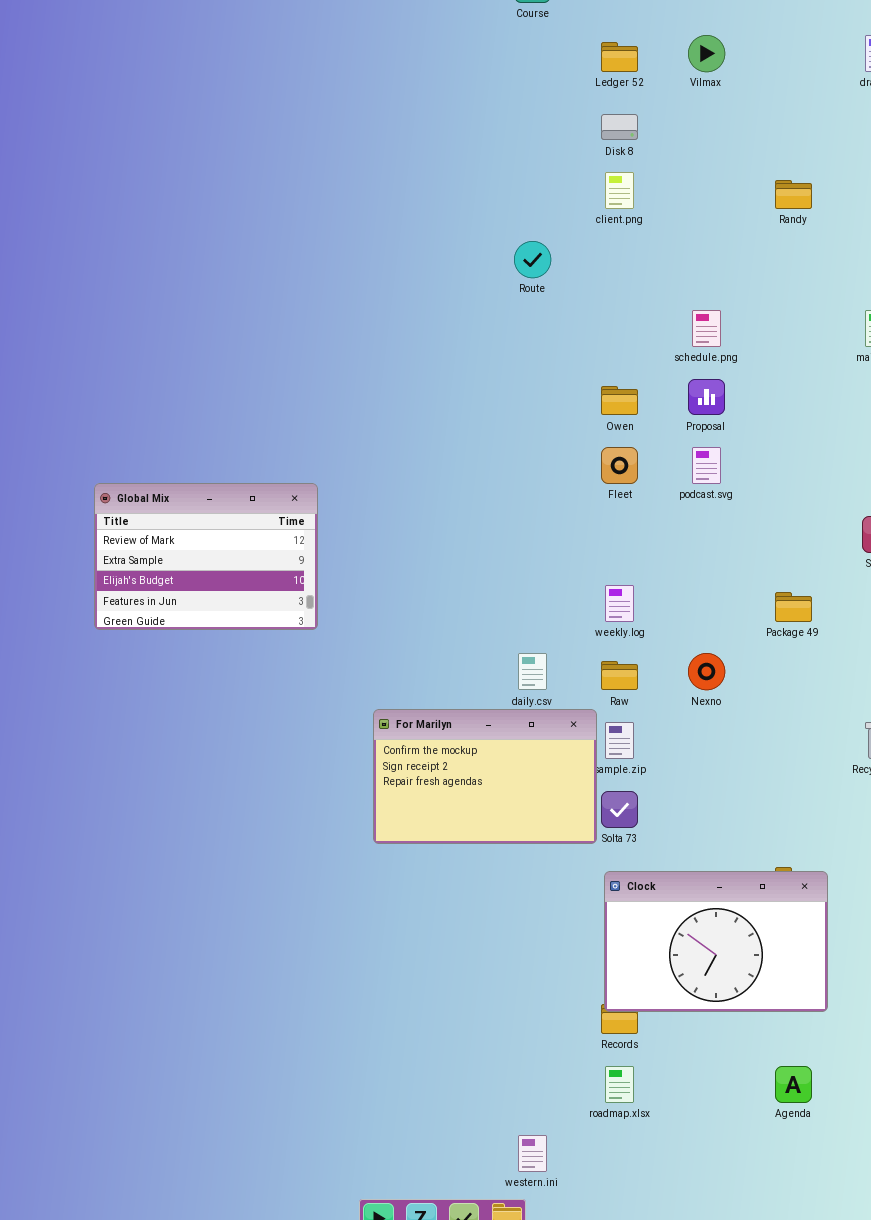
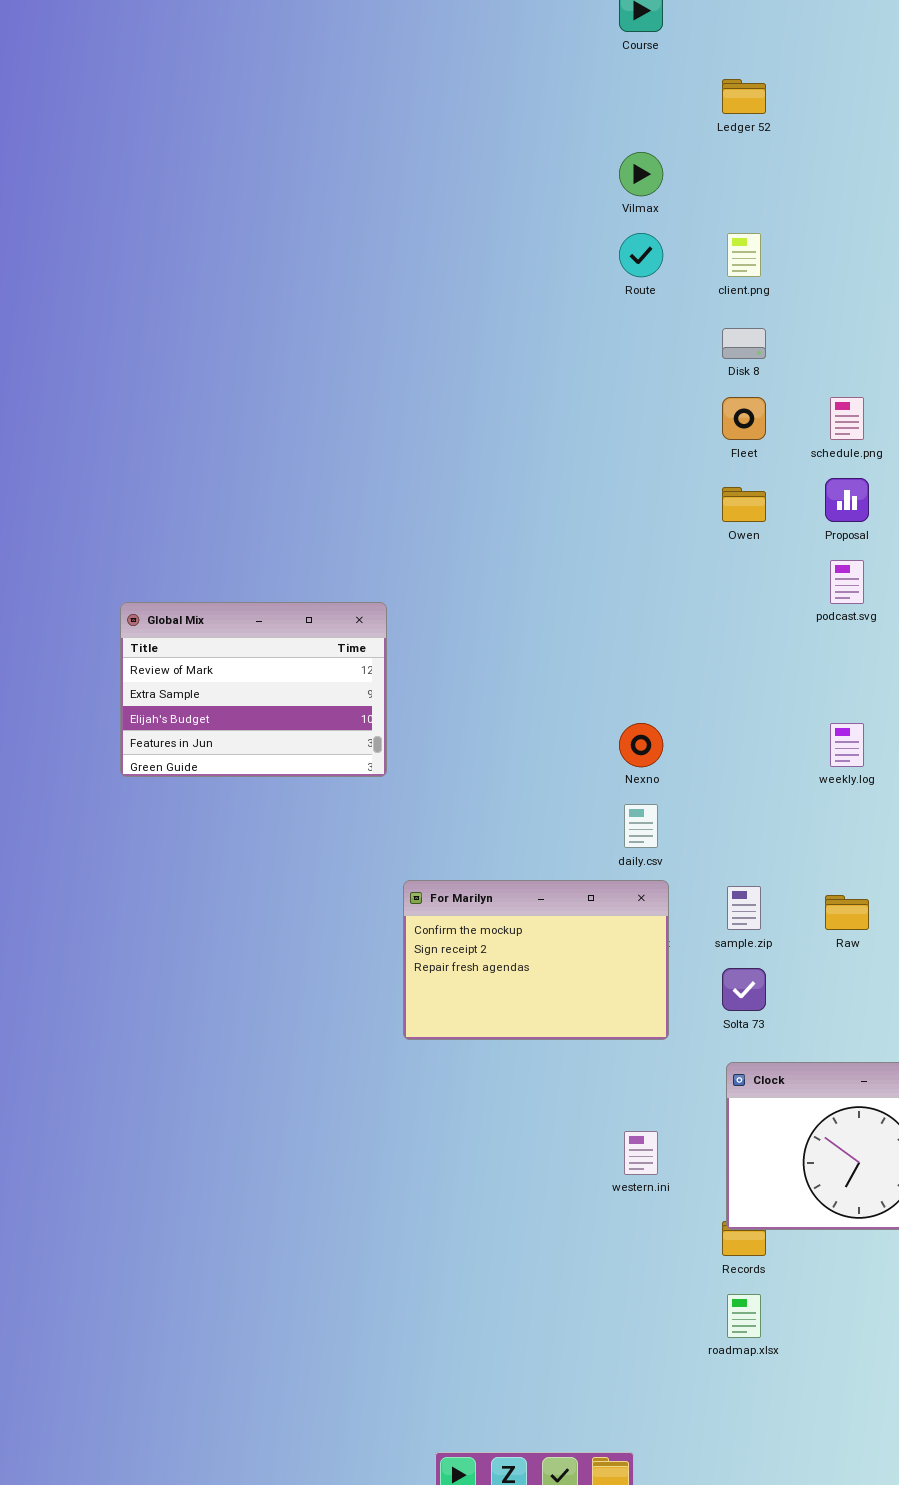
Vilmax: [688,35,725,72] -> [619,152,663,196], moved
Disk 8: [601,114,638,140] -> [722,328,766,359], moved
Route: [514,241,551,278] -> [619,233,663,277], moved
Fleet: [601,447,638,484] -> [722,397,766,440], moved
weekly.log: [605,585,634,622] -> [830,723,864,767], moved
Nexno: [688,653,725,690] -> [619,723,663,767], moved
Raw: [601,661,638,690] -> [825,895,869,930], moved
For Marilyn: [373,709,597,844] -> [403,880,669,1040], moved
western.ini: [518,1135,547,1172] -> [624,1131,658,1175], moved

